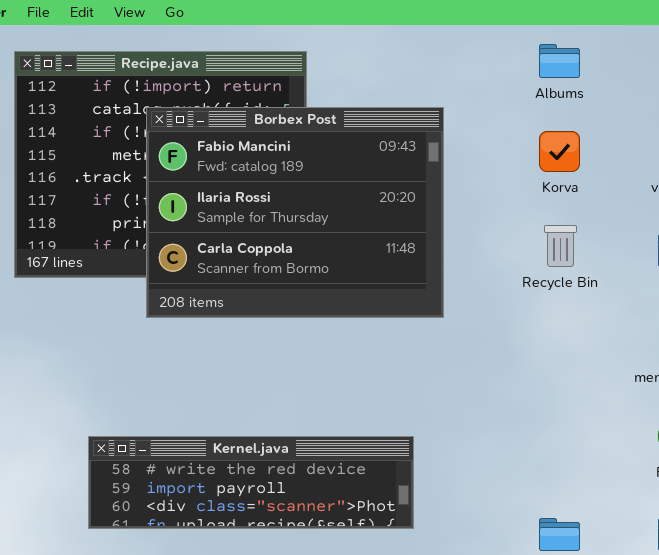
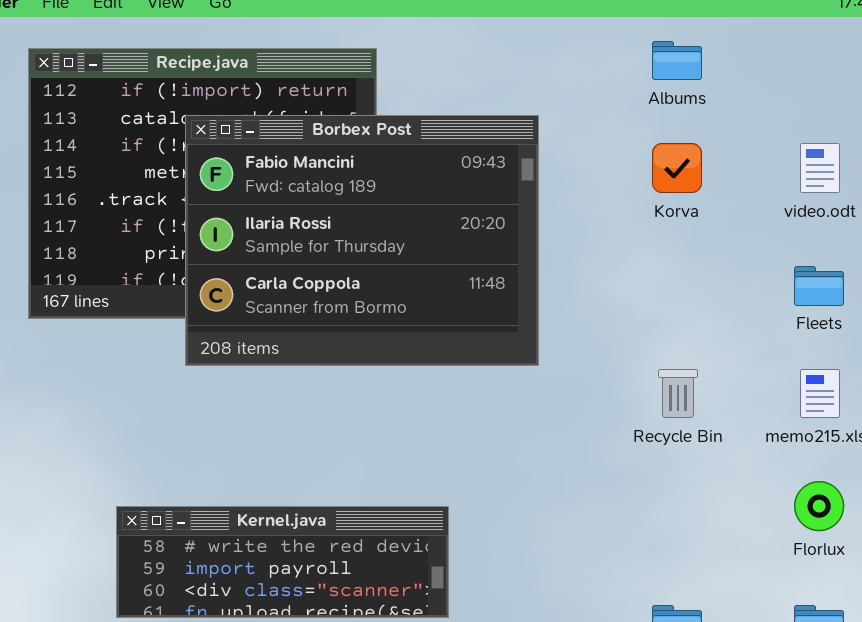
Recycle Bin: [544,225,577,267] -> [658,369,698,418], moved
Kernel.java: [88,436,414,529] -> [116,506,449,618], resized

